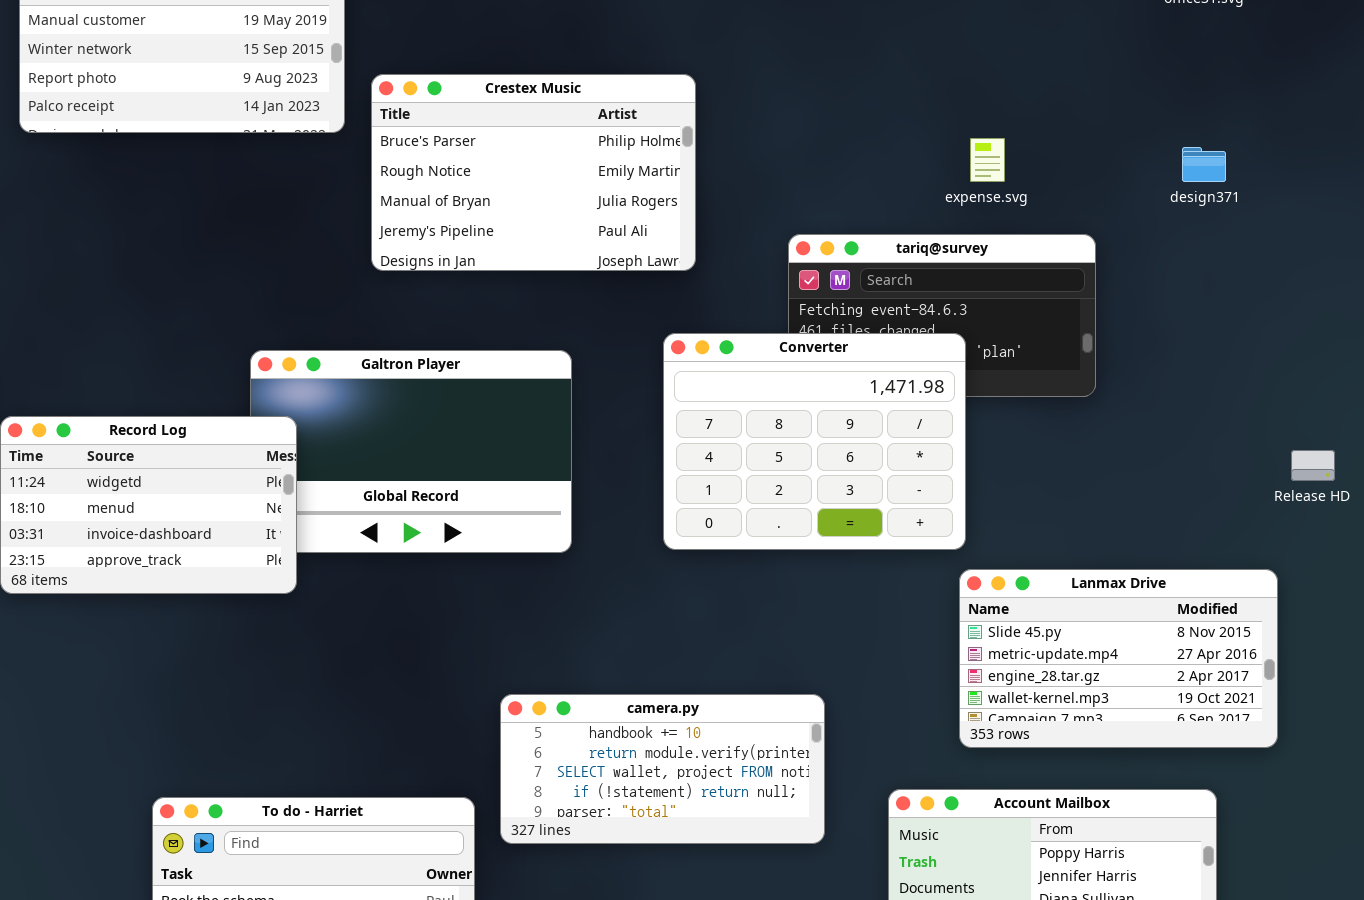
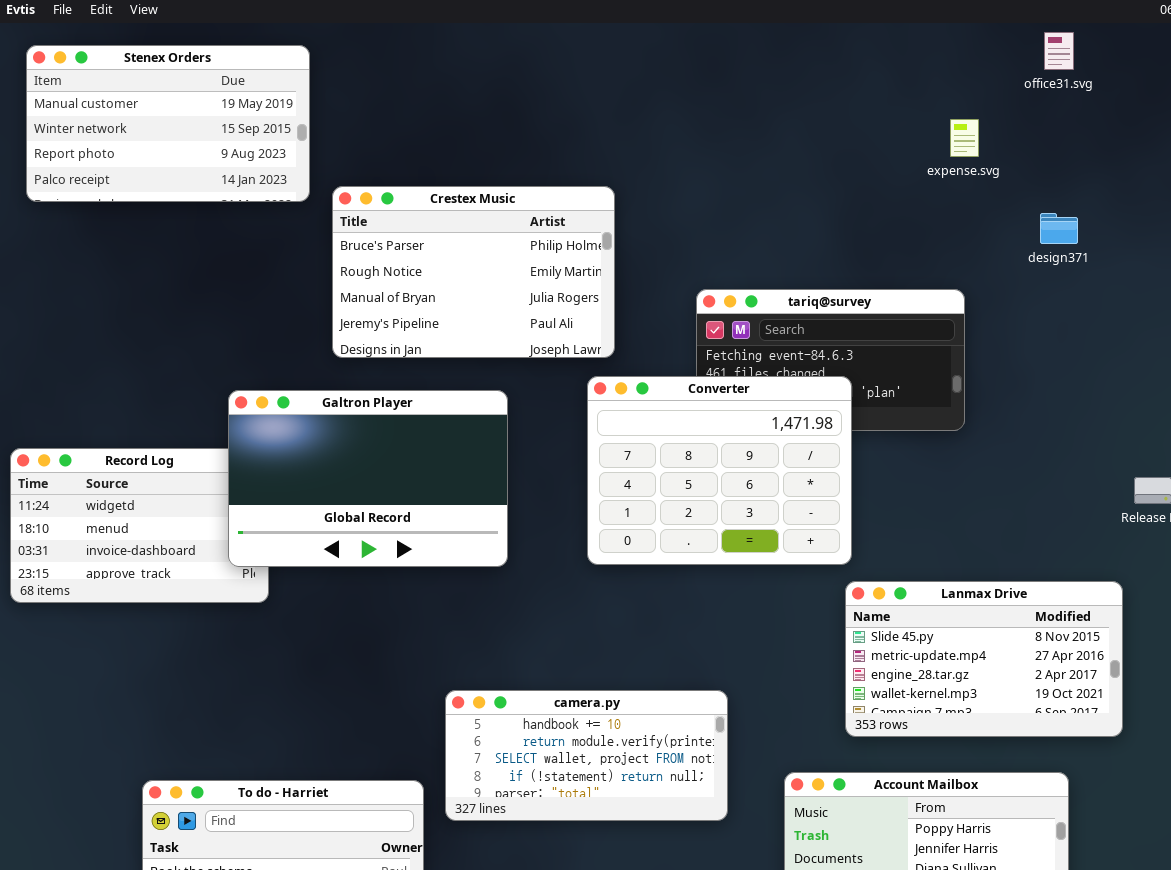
Crestex Music: [371,74,696,271] -> [332,186,615,358], moved
expense.svg: [970,138,1005,182] -> [950,119,979,157], moved
Galtron Player: [250,350,572,553] -> [228,390,508,567], raised

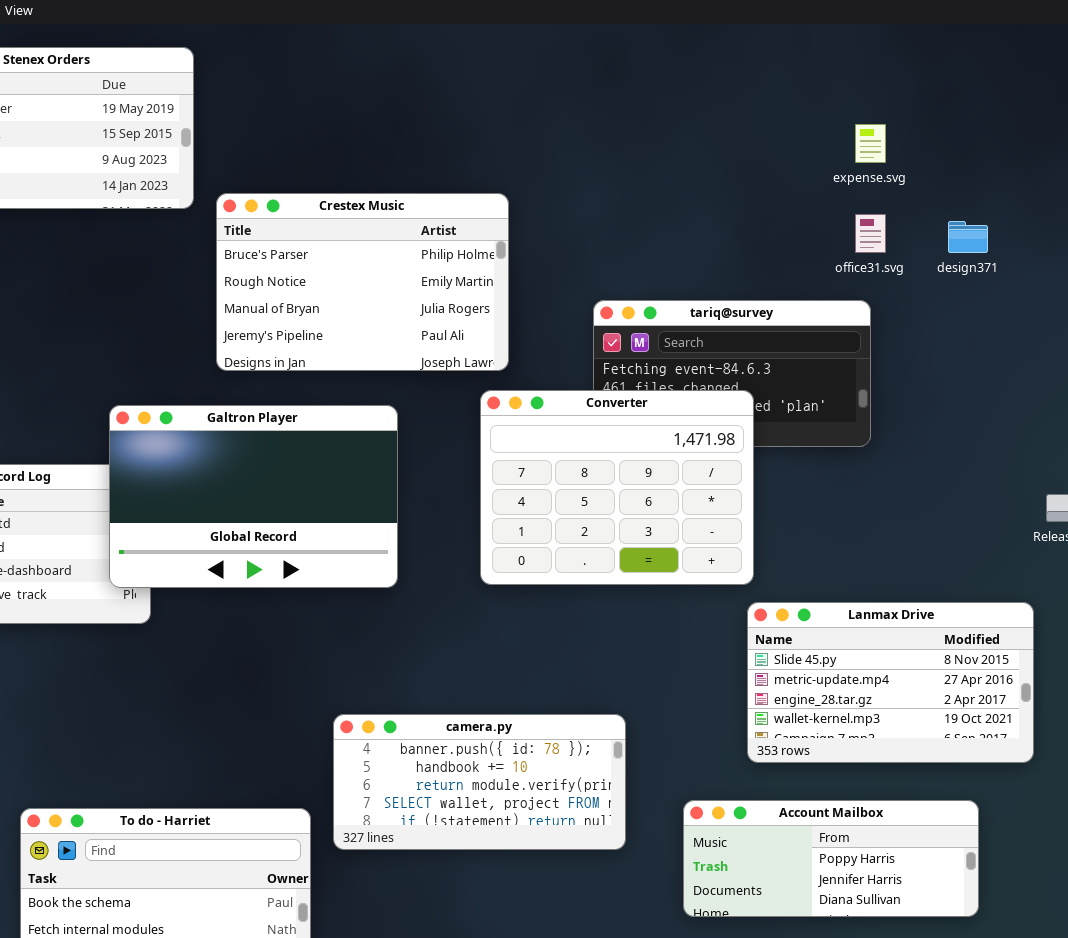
office31.svg: [1044,32,1074,70] -> [855,214,886,253], moved
camera.py: [445,690,728,821] -> [333,714,626,850], scrolled up 1 row

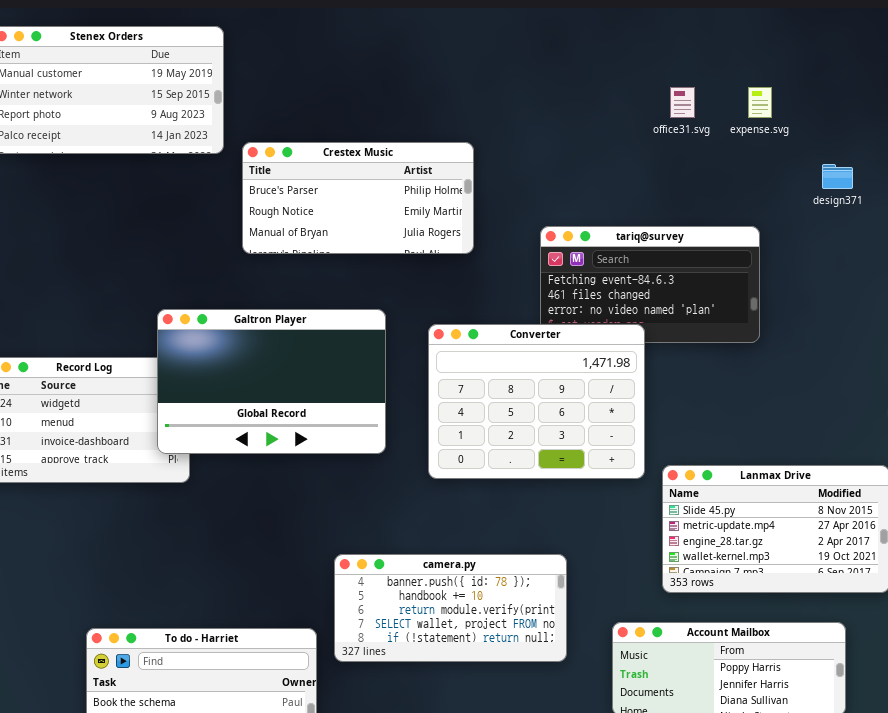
Crestex Music: [216,193,509,371] -> [242,142,474,254], resized
office31.svg: [855,214,886,253] -> [670,87,695,118], moved
Converter: [480,390,754,585] -> [428,324,645,479], moved

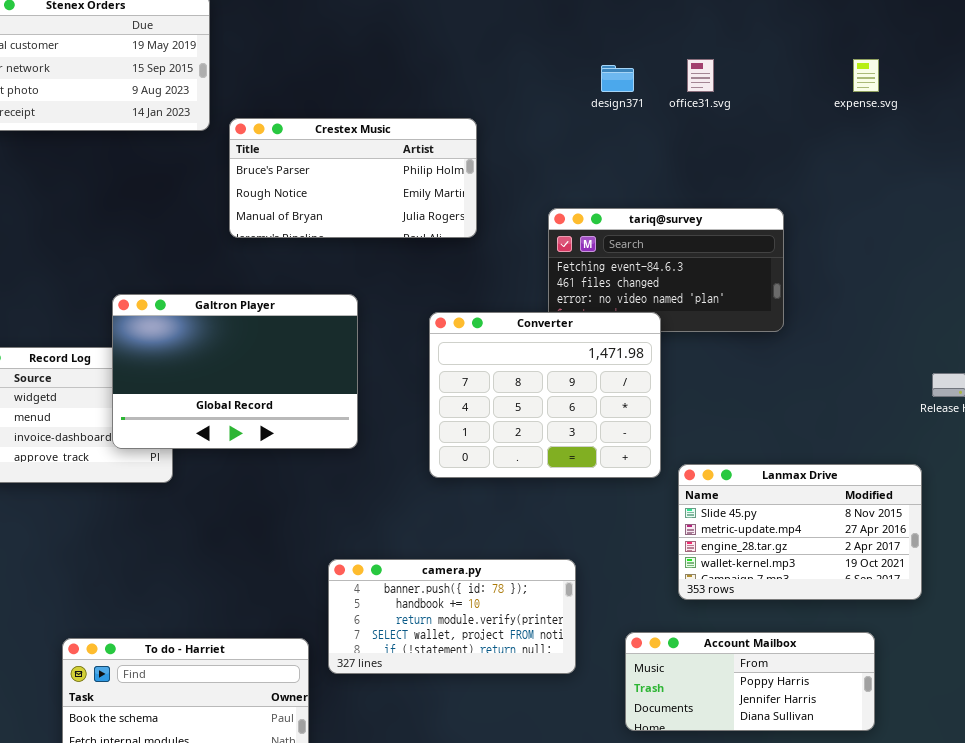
expense.svg: [748,87,772,118] -> [853,59,879,92], moved
design371: [822,164,853,189] -> [601,65,634,92], moved
Galtron Player: [157,309,386,454] -> [112,294,358,449], moved

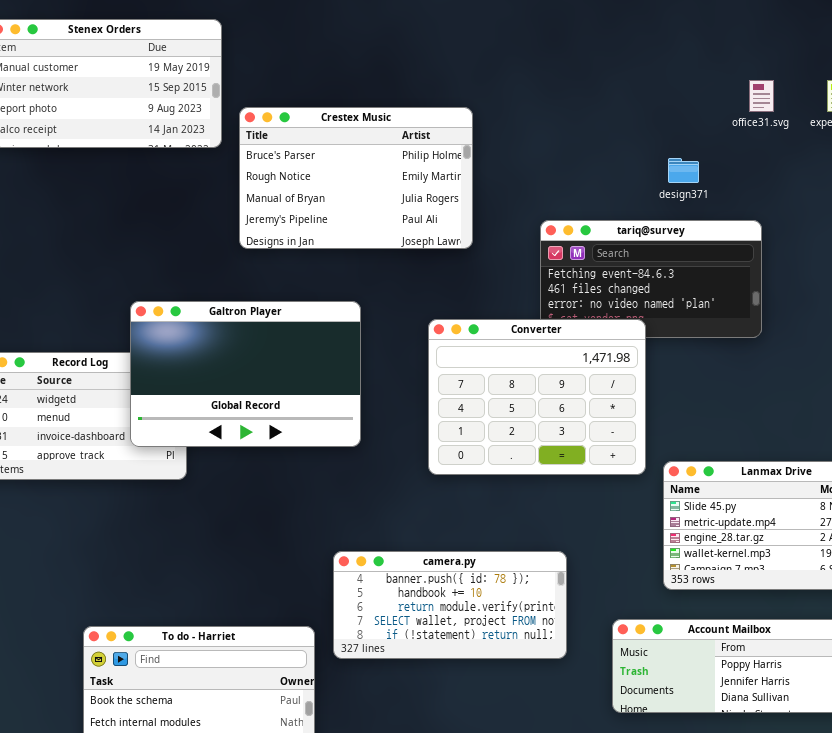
office31.svg: [687,59,714,92] -> [749,80,774,112], moved
design371: [601,65,634,92] -> [668,158,699,183], moved
Crestex Music: [229,118,477,238] -> [239,107,473,249], resized

